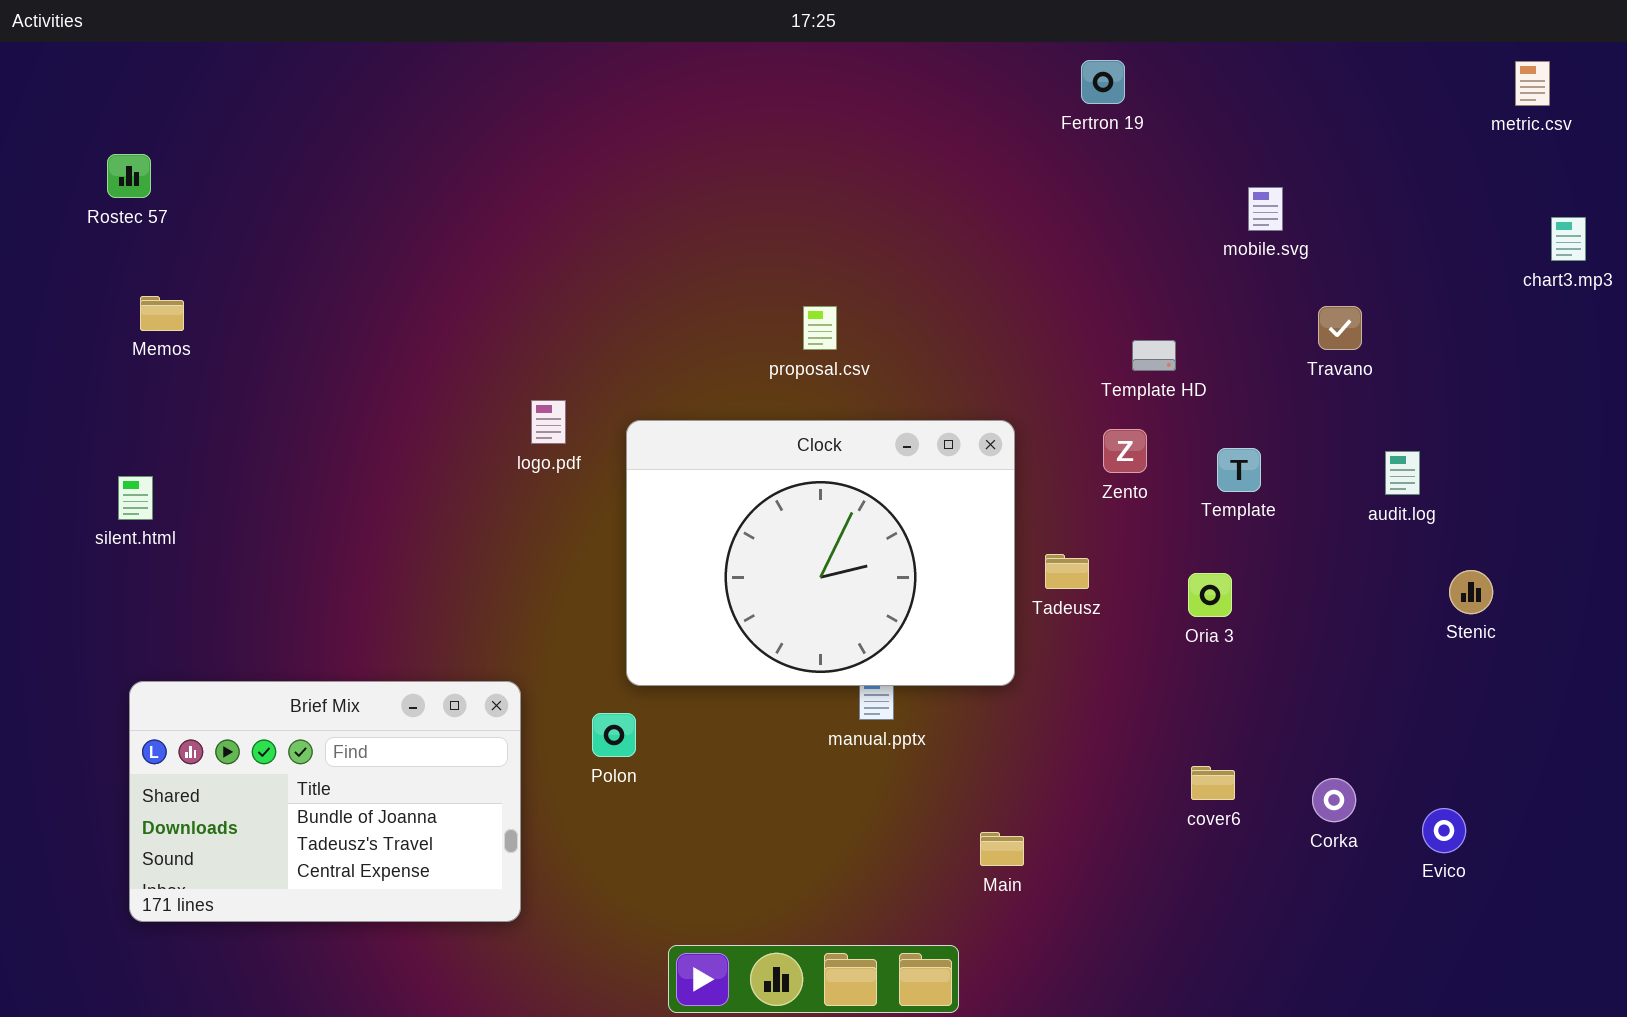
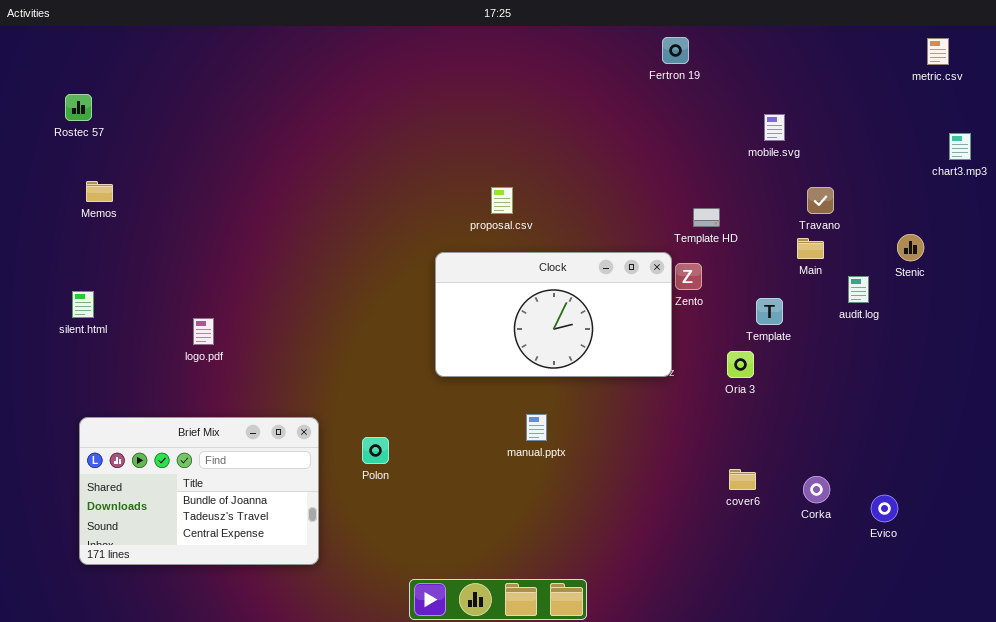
logo.pdf: [531,400,566,444] -> [193,318,214,345], moved
Clock: [626,420,1015,686] -> [435,252,672,377], moved, resized
Template: [1217,448,1261,492] -> [756,298,783,325], moved
Stenic: [1449,570,1493,614] -> [897,234,924,261], moved
Main: [980,832,1024,866] -> [797,238,824,259], moved

